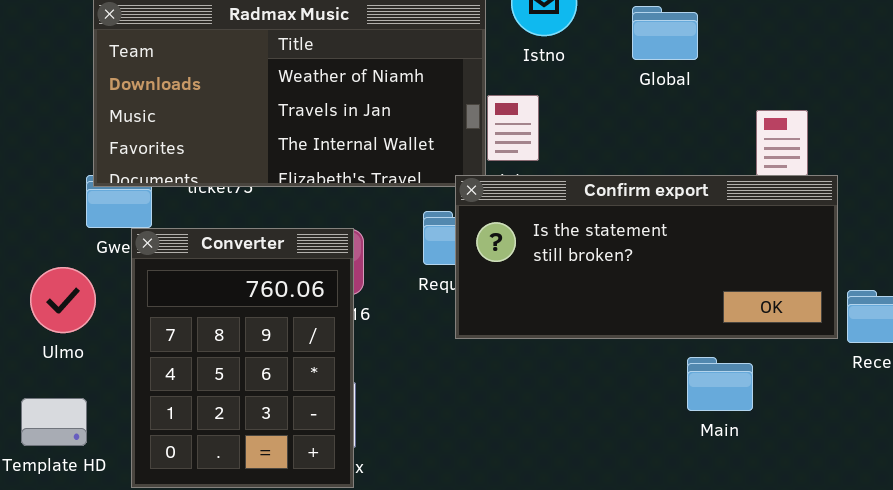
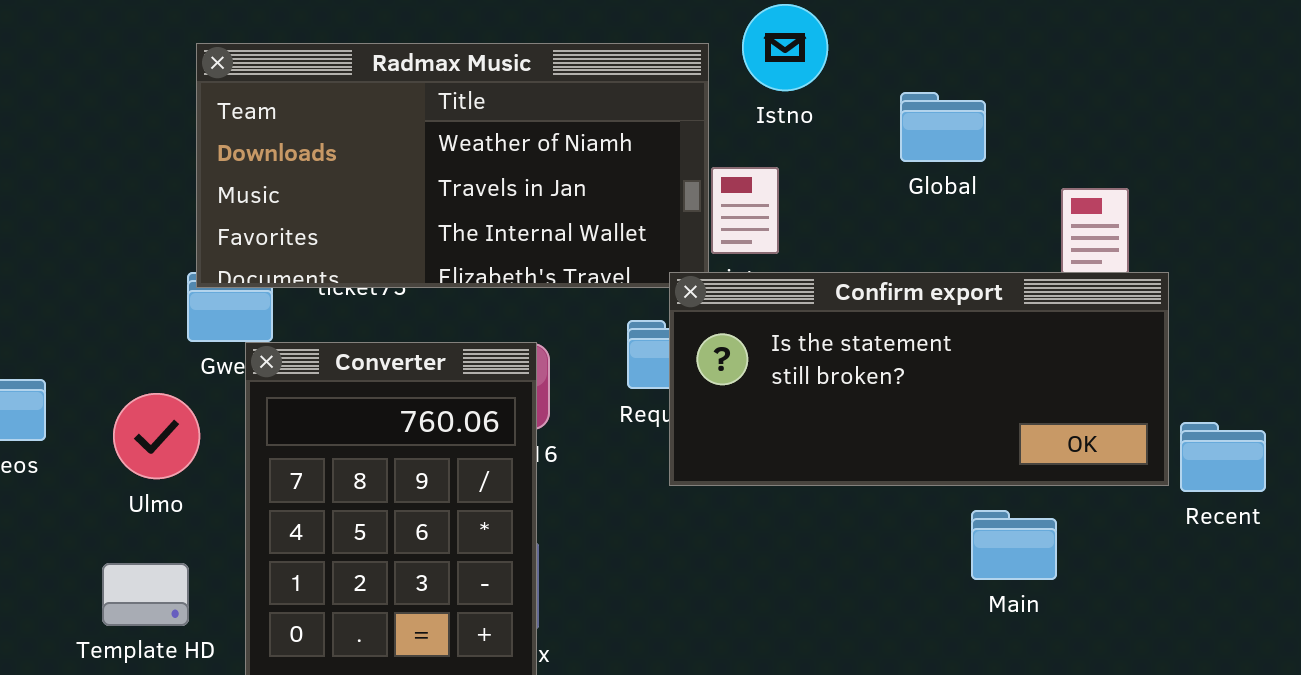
Global: [632,6,698,60] -> [900,92,986,162], moved

